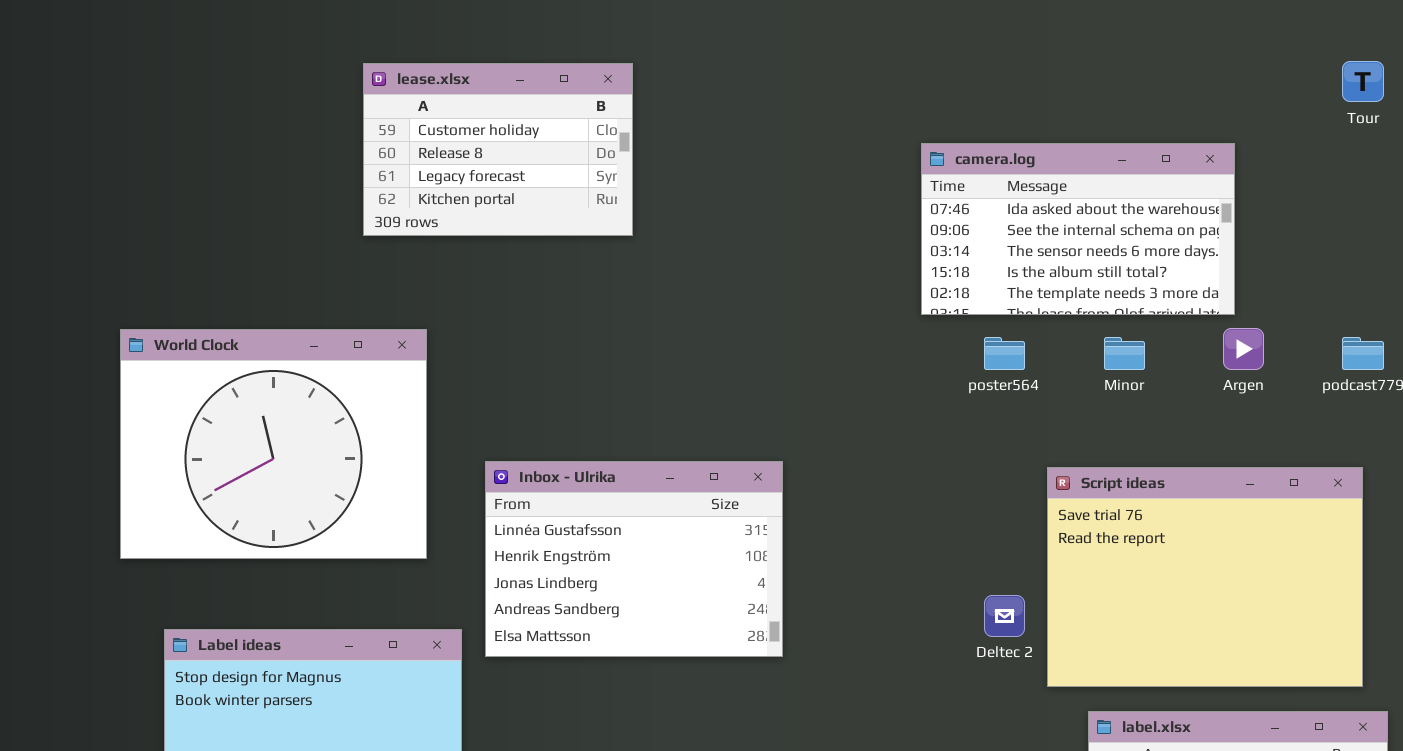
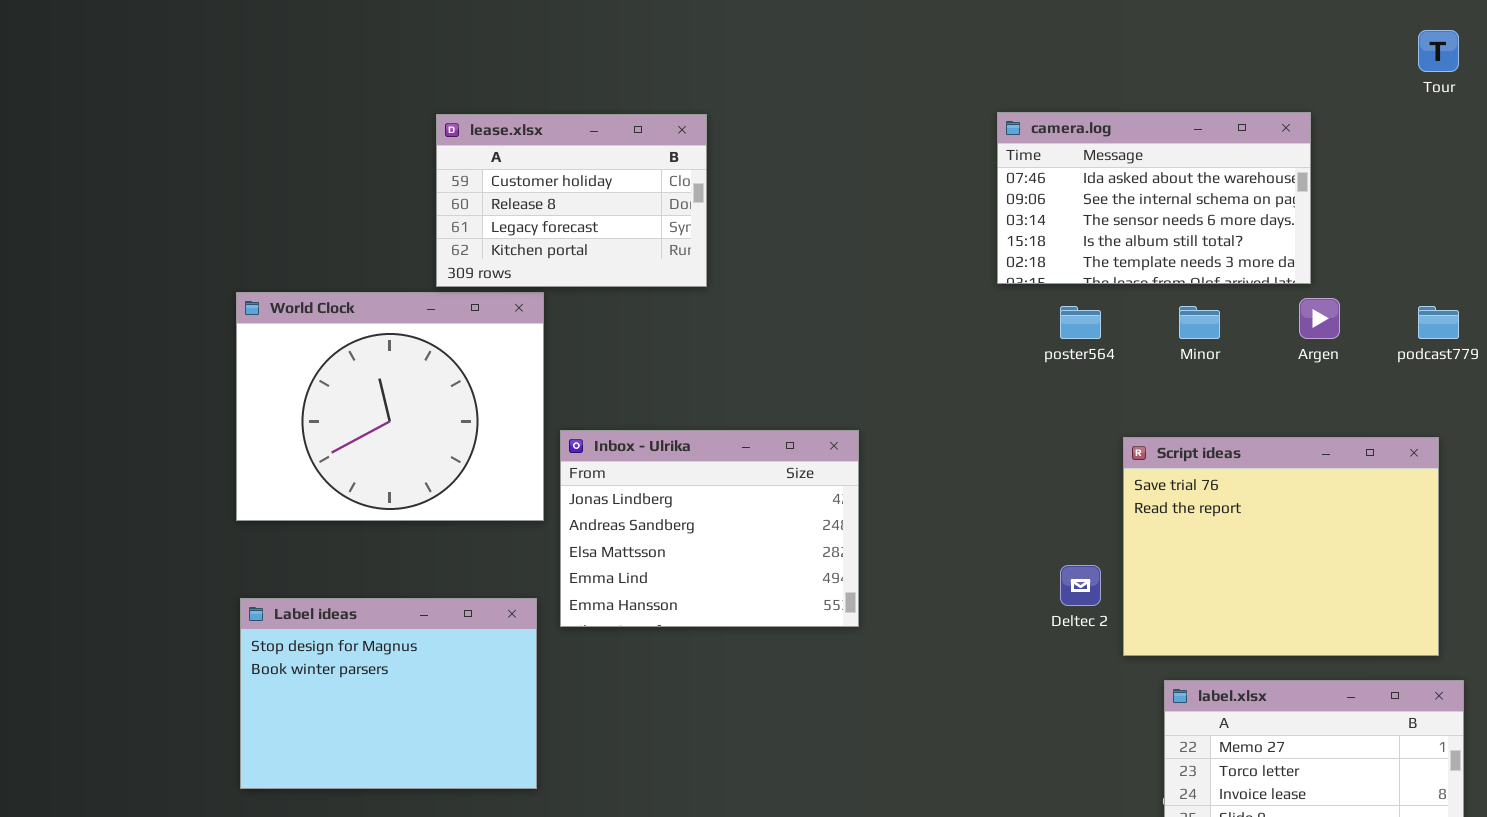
lease.xlsx: [363,63,633,236] -> [436,114,707,287], moved
World Clock: [120,329,427,559] -> [236,292,544,521], moved
Inbox - Ulrika: [485,461,783,657] -> [560,430,859,627], scrolled down 2 rows

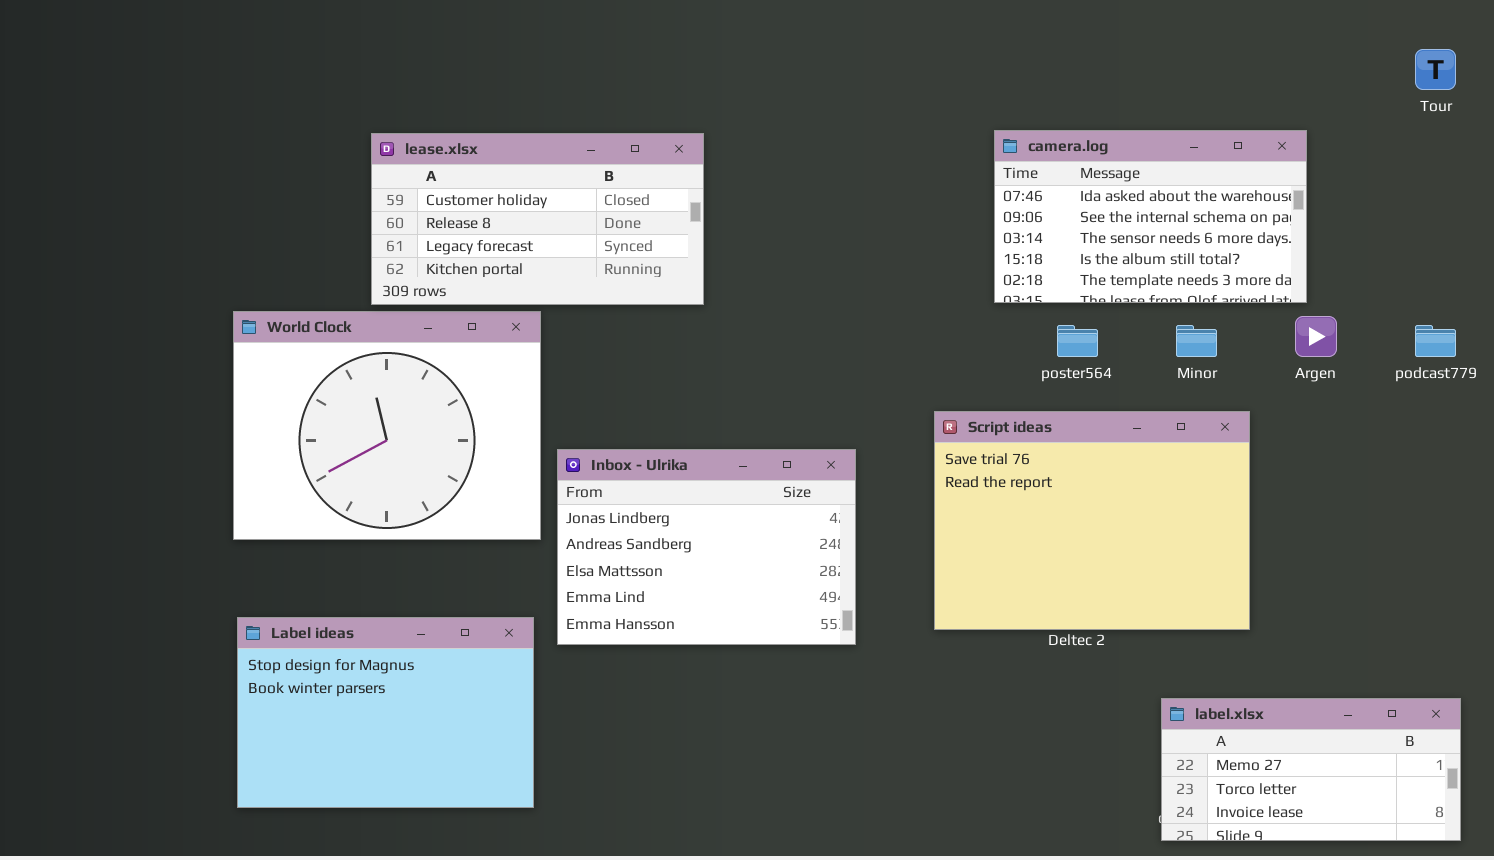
lease.xlsx: [436,114,707,287] -> [371,133,704,305], resized
Script ideas: [1123,437,1439,656] -> [934,411,1250,630], moved

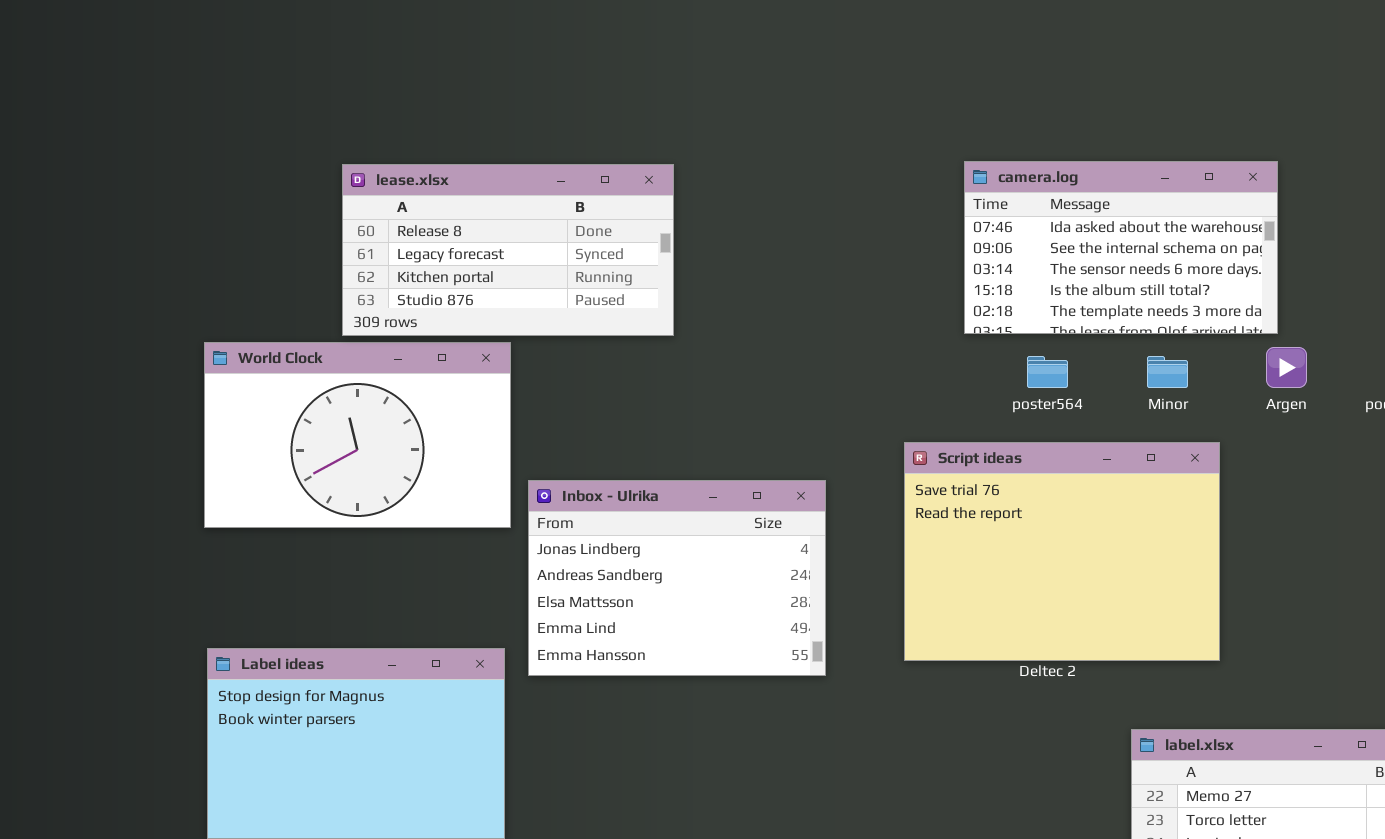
lease.xlsx: [371,133,704,305] -> [342,164,674,336], scrolled down 1 row
World Clock: [233,311,541,540] -> [204,342,511,528], resized

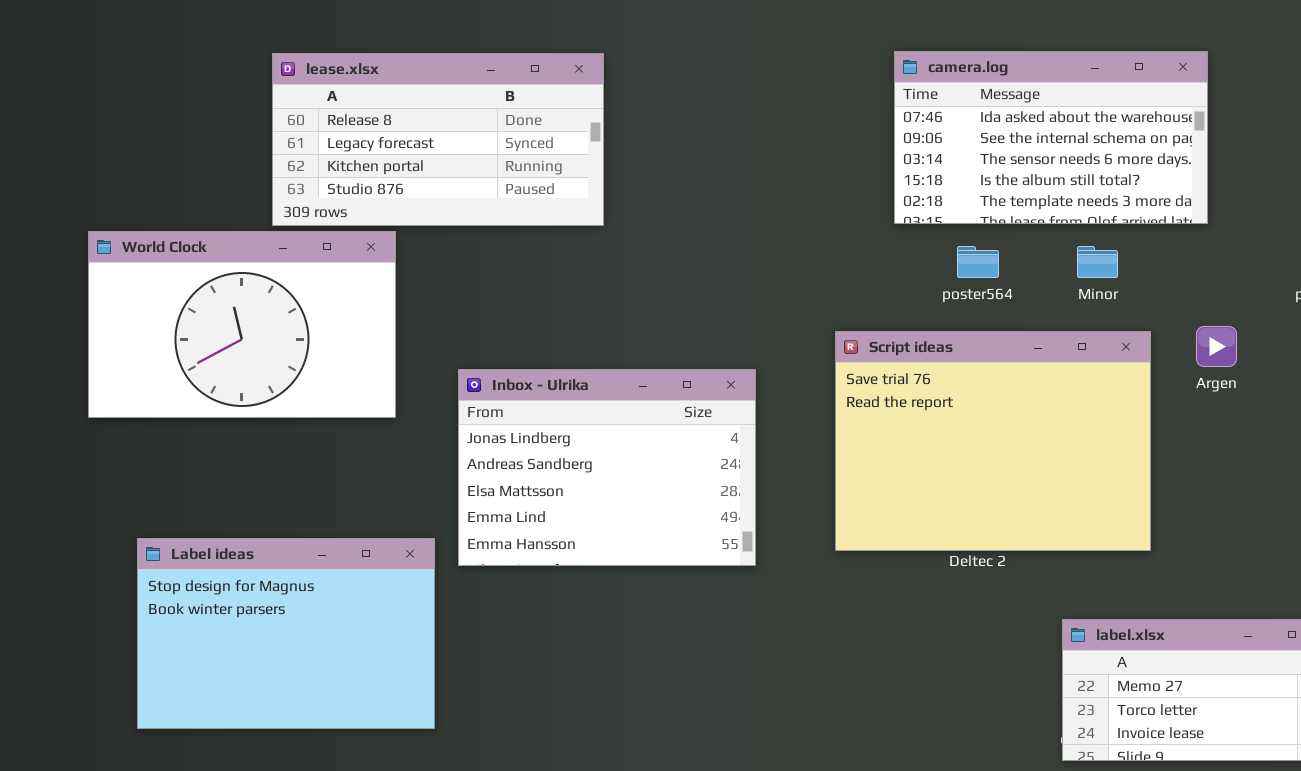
World Clock: [204,342,511,528] -> [88,231,396,418], moved
Argen: [1266,347,1307,388] -> [1196,326,1237,367], moved

